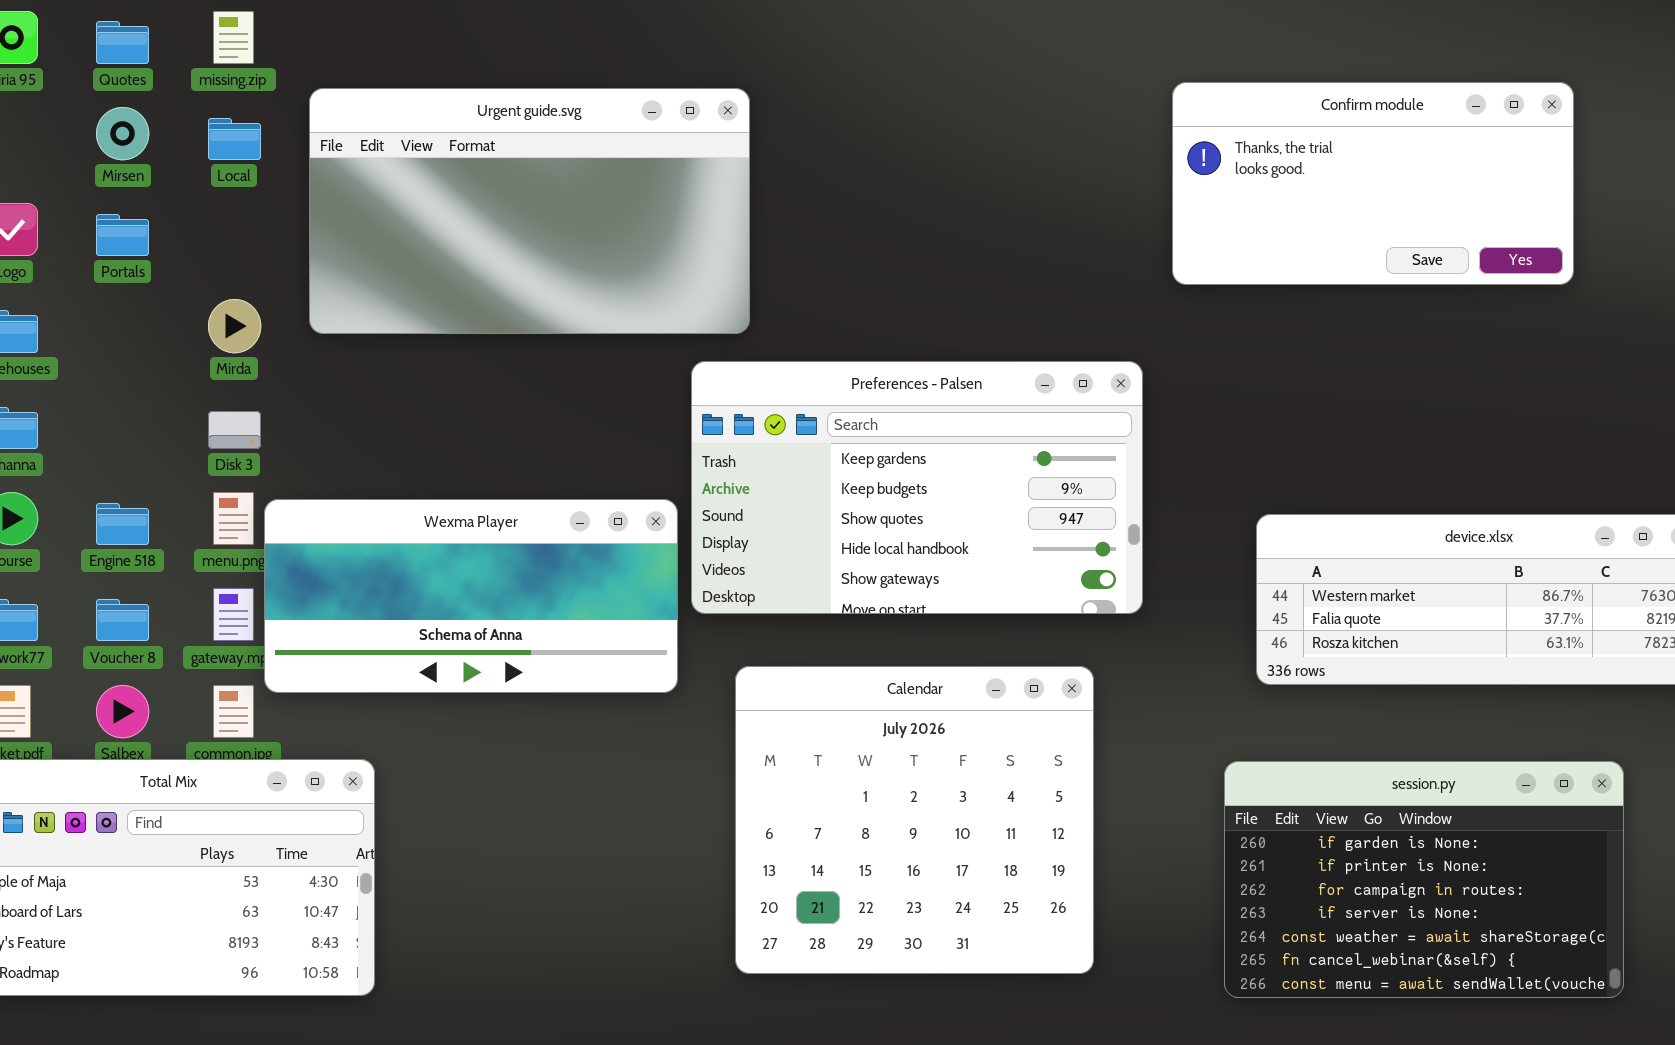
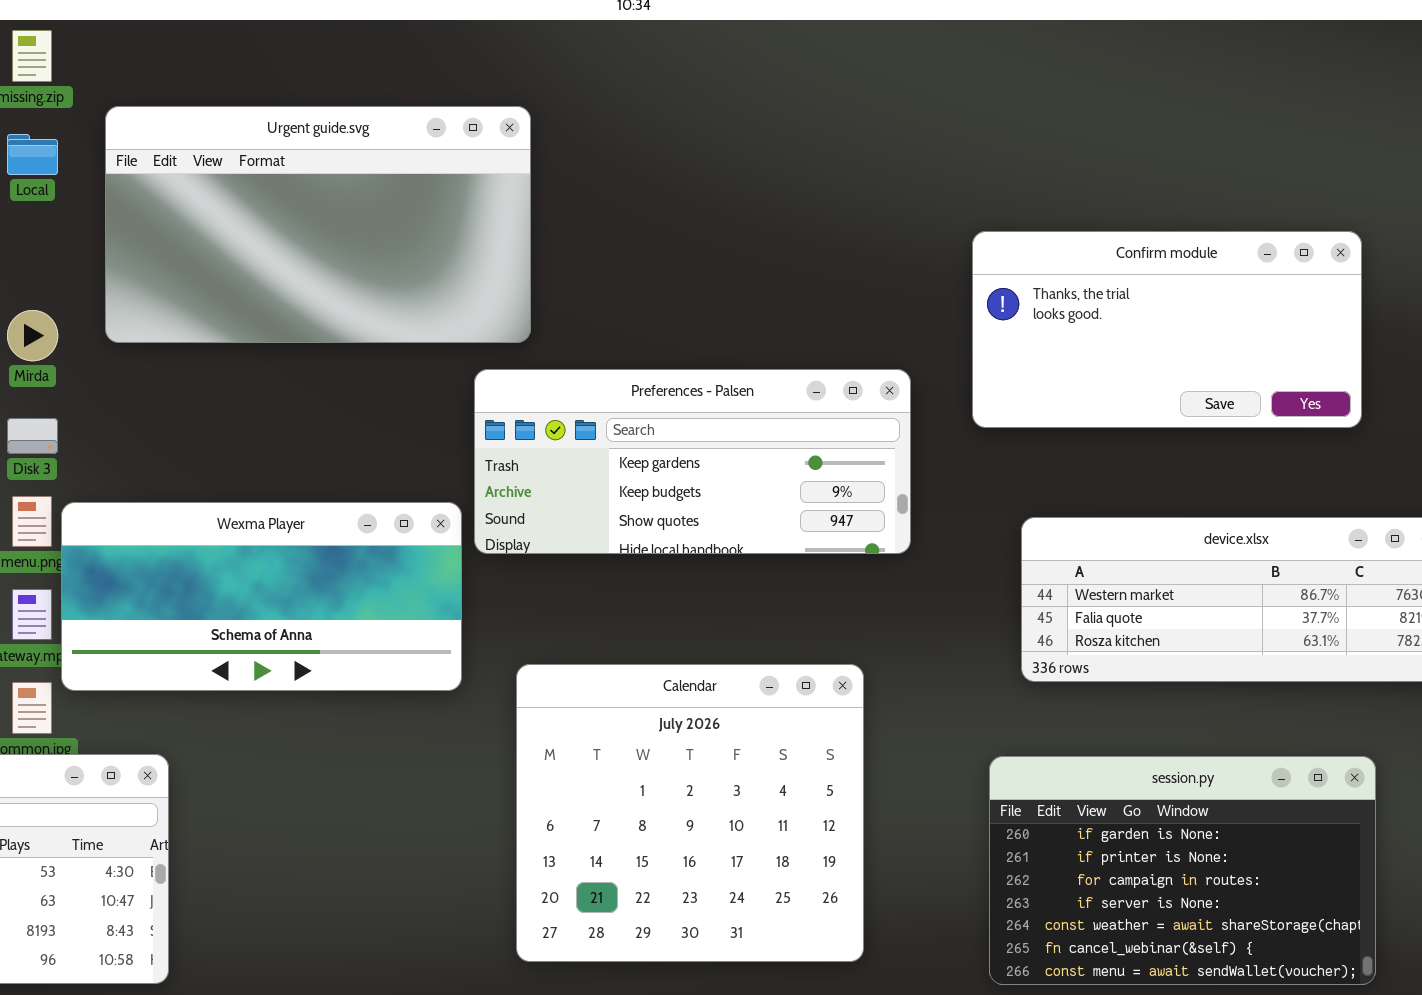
Confirm module: [1172,82,1574,285] -> [972,231,1362,428], moved
Preferences - Palsen: [691,361,1143,614] -> [474,369,911,554], resized

